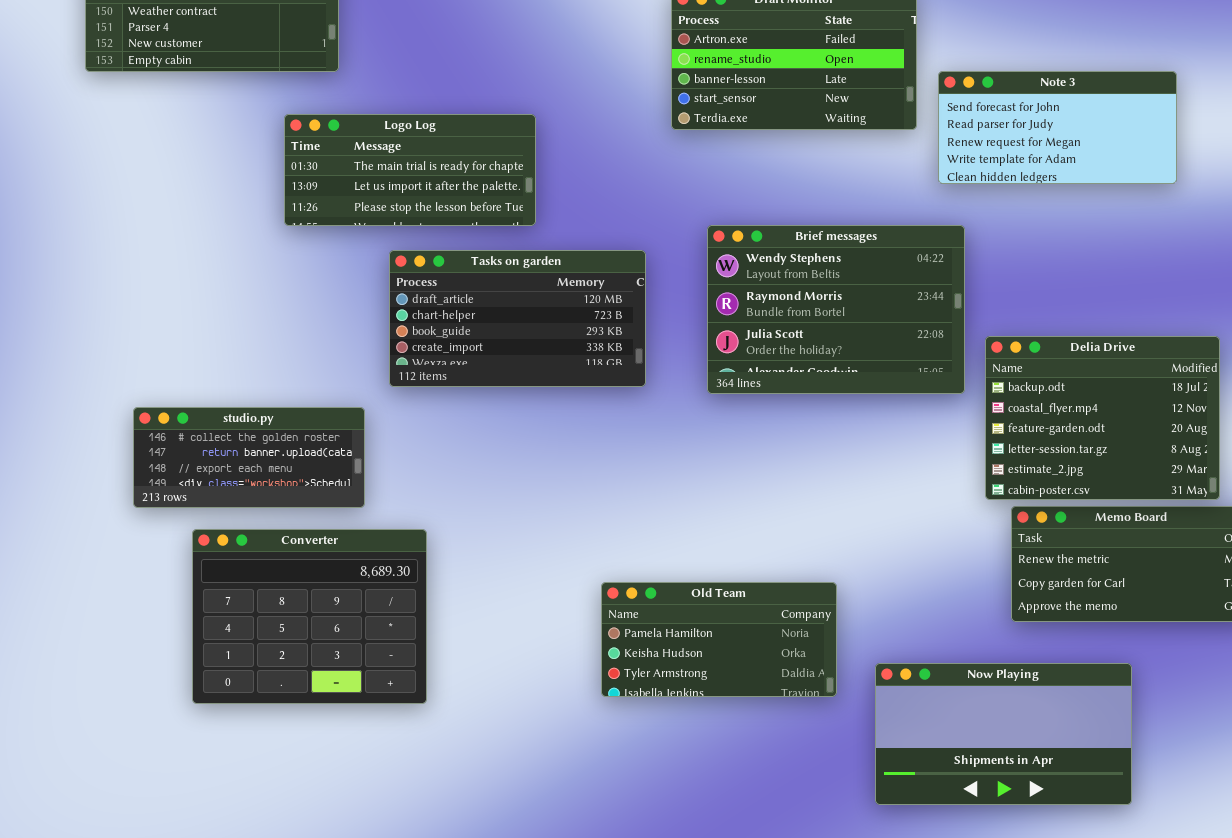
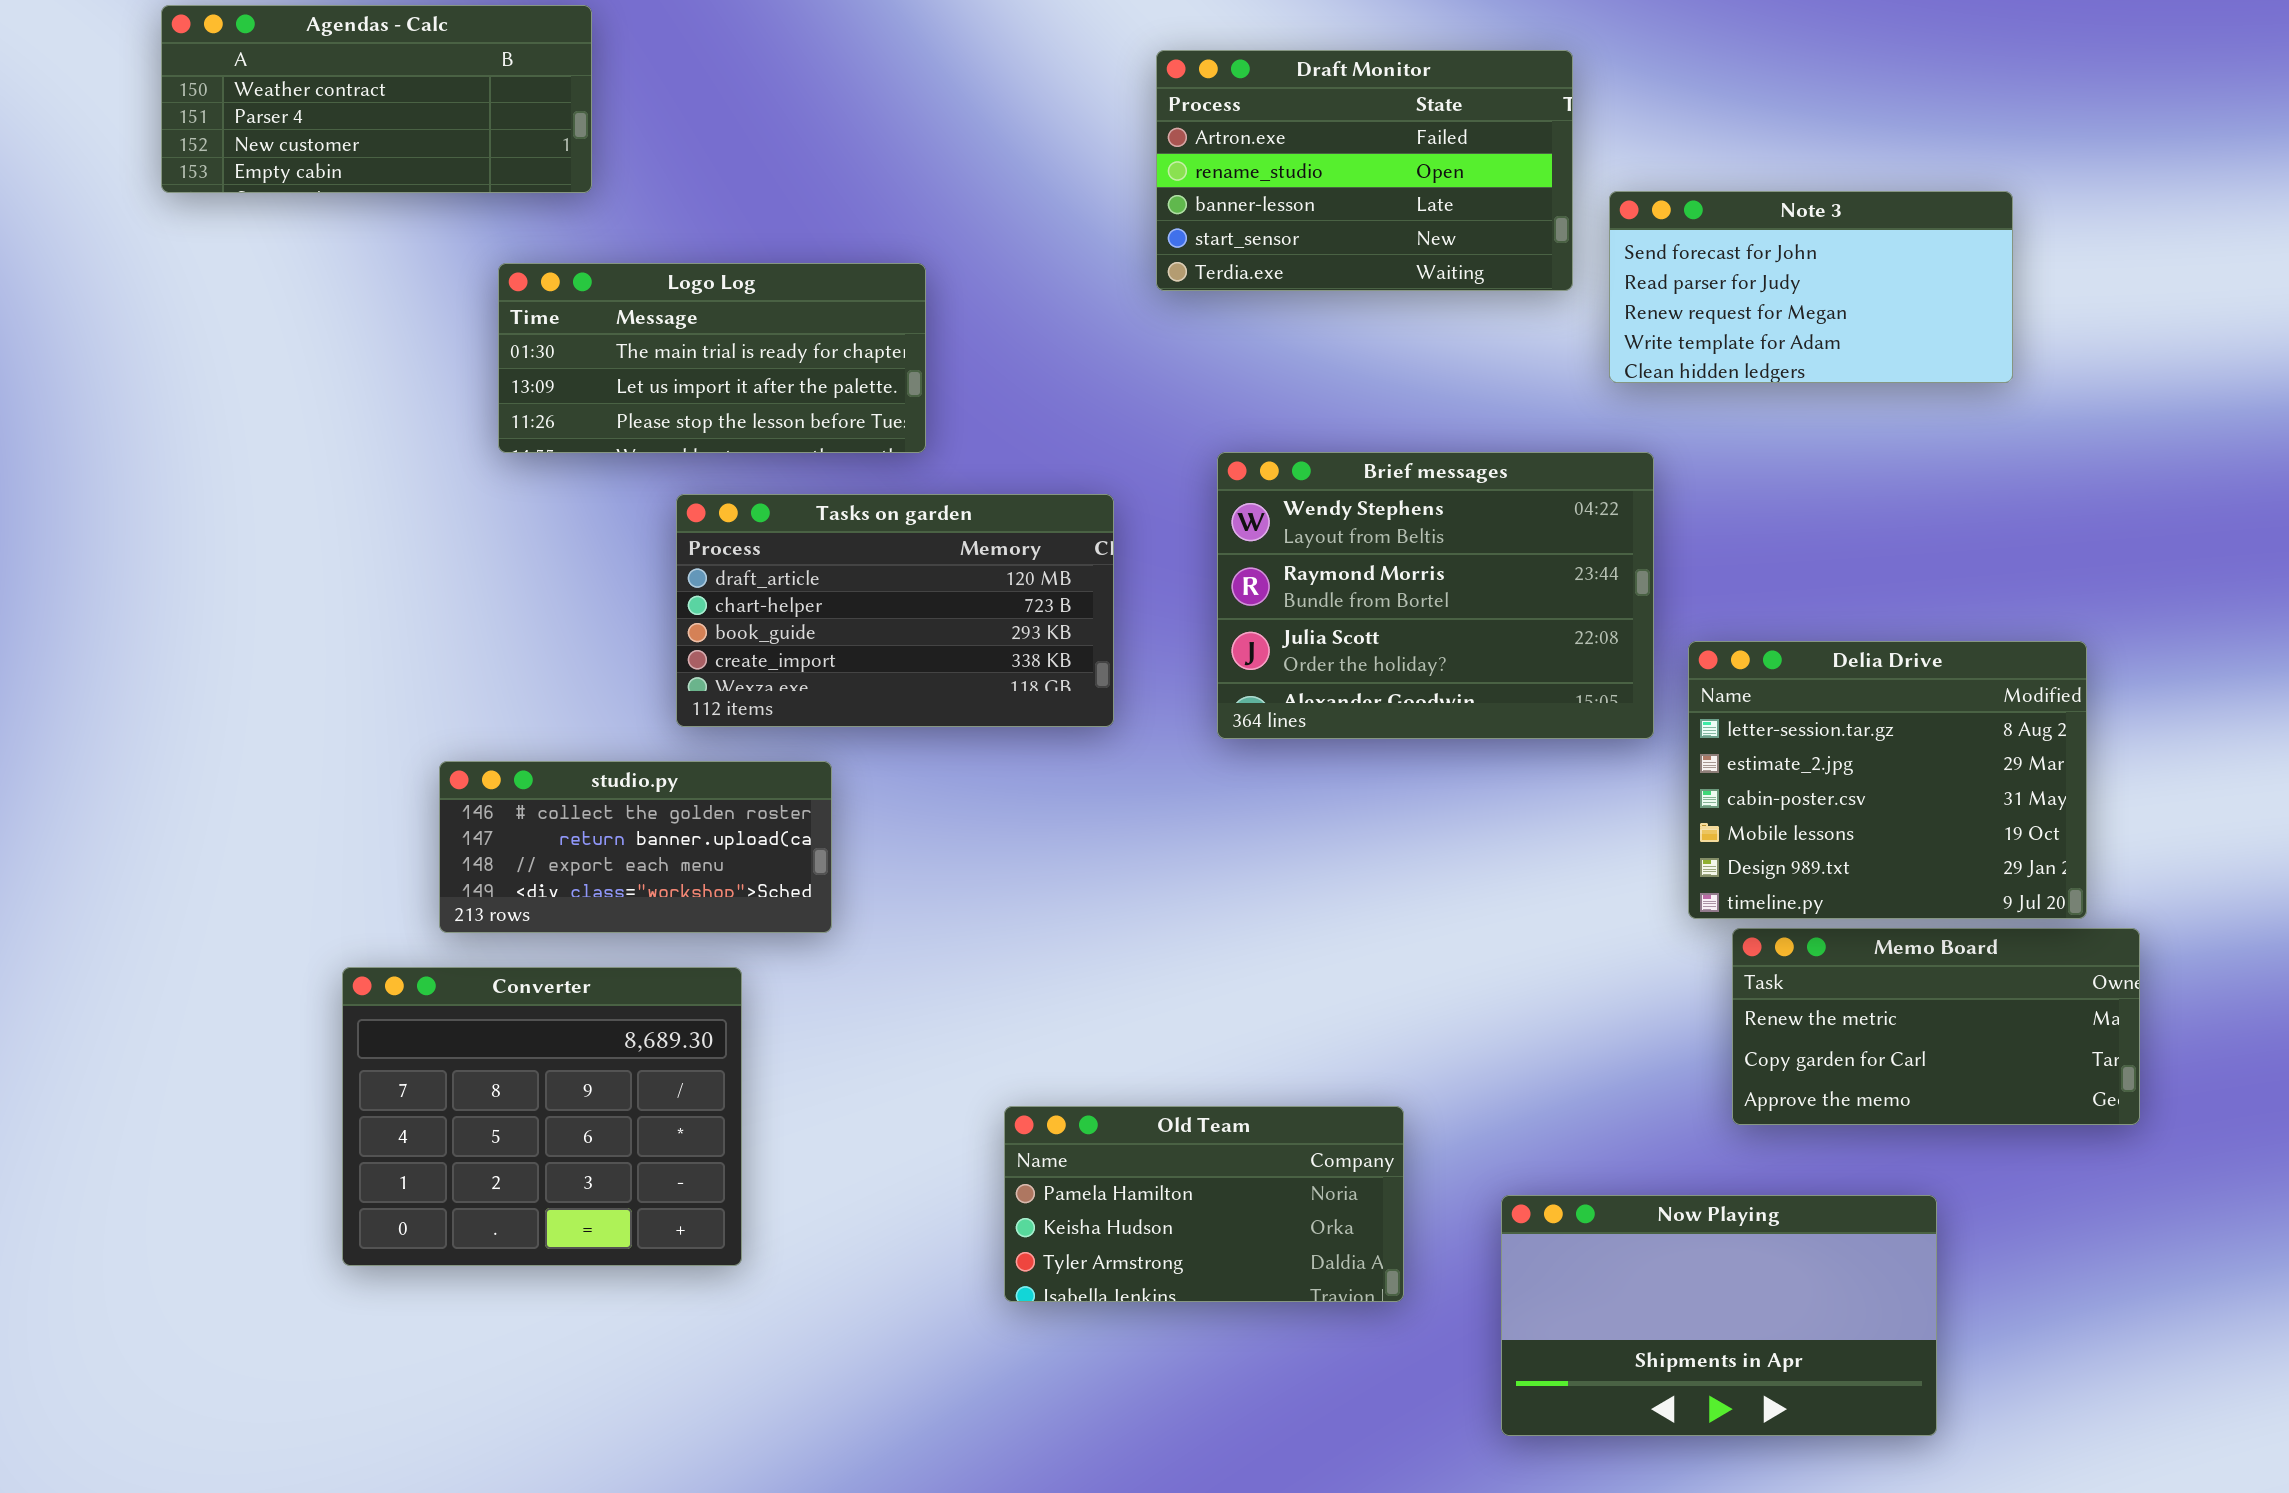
Delia Drive: [985,336,1220,500] -> [1688,641,2087,919], scrolled down 3 rows
studio.py: [133,407,365,508] -> [439,761,832,933], moved
Old Team: [601,582,837,697] -> [1004,1106,1404,1302], moved

